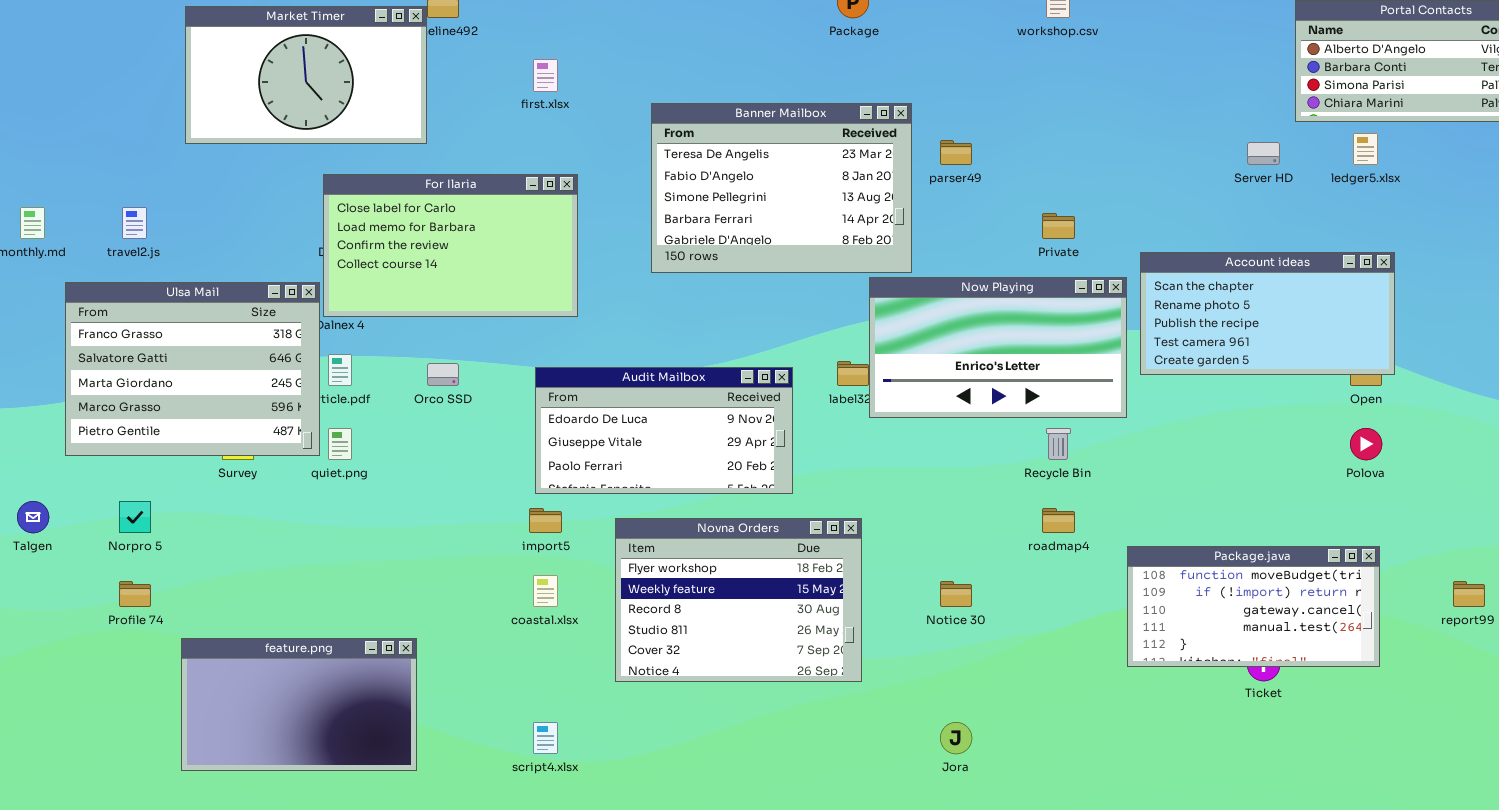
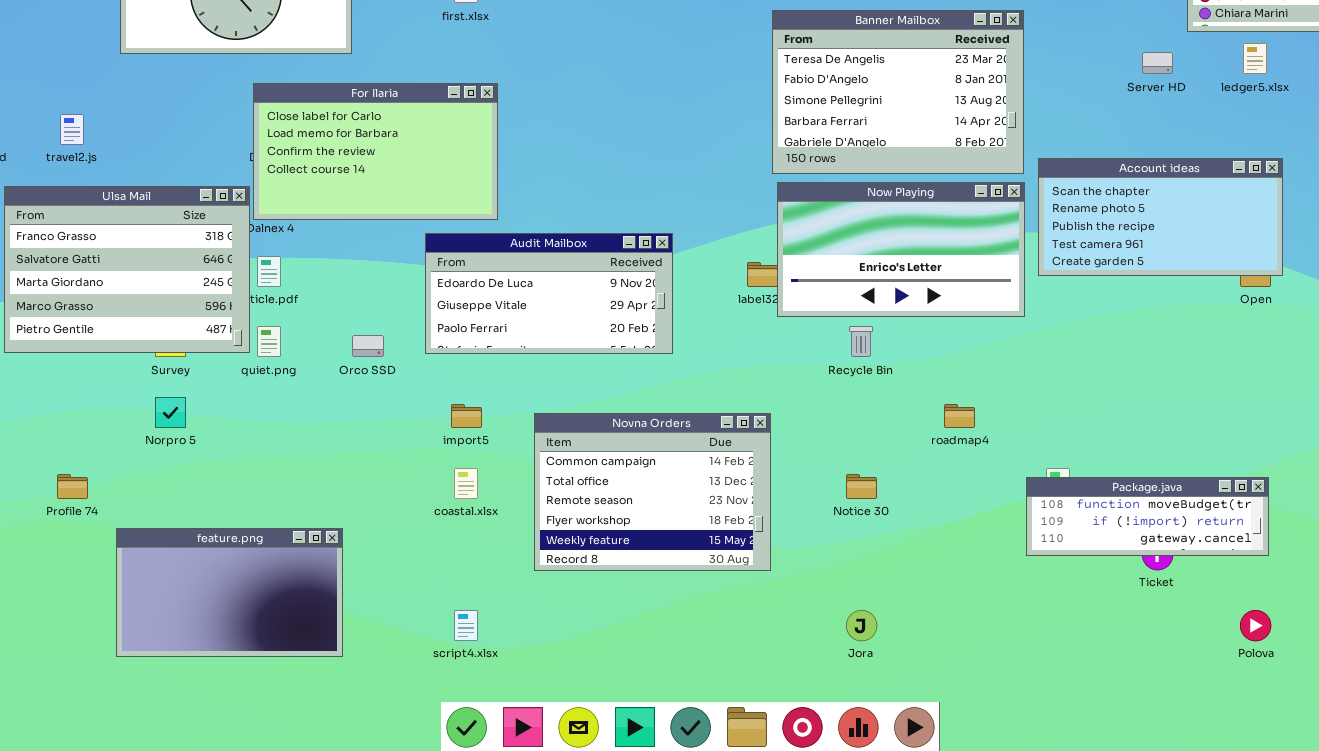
Banner Mailbox: [651,103,912,273] -> [772,10,1024,174], moved
Orco SSD: [427,363,459,386] -> [352,335,384,357], moved
Audit Mailbox: [535,367,793,494] -> [425,233,673,354], moved
Recycle Bin: [1046,428,1071,460] -> [849,326,873,357], moved
Polova: [1350,428,1382,460] -> [1240,610,1271,641], moved
Norpro 5: [119,501,151,533] -> [155,397,186,428], moved
Novna Orders: [615,518,862,682] -> [534,413,771,571], scrolled up 3 rows
Package.java: [1127,546,1380,667] -> [1026,477,1269,556], resized

